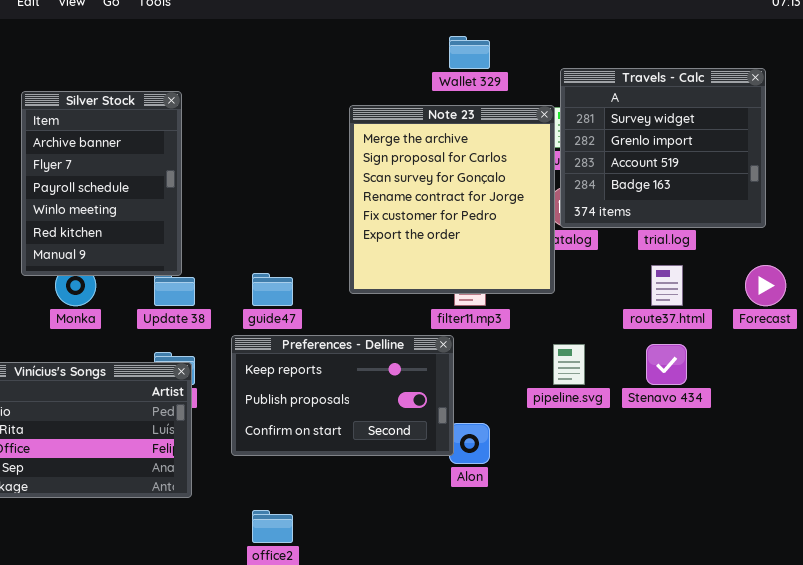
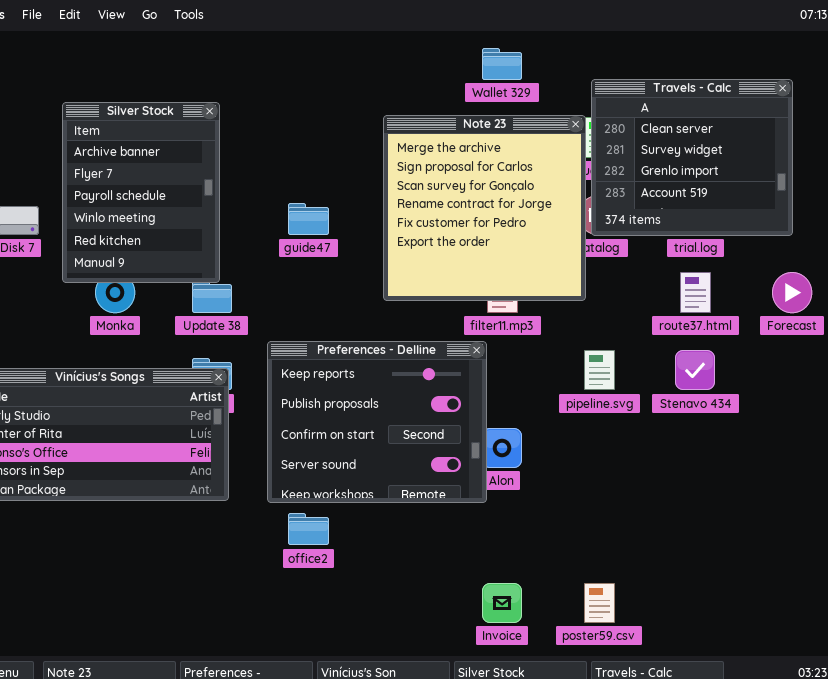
Travels - Calc: [560,68,766,228] -> [591,79,793,236], scrolled up 1 row
guide47: [252,273,293,306] -> [288,203,329,235], moved
Preferences - Delline: [231,335,454,456] -> [267,341,487,503], resized

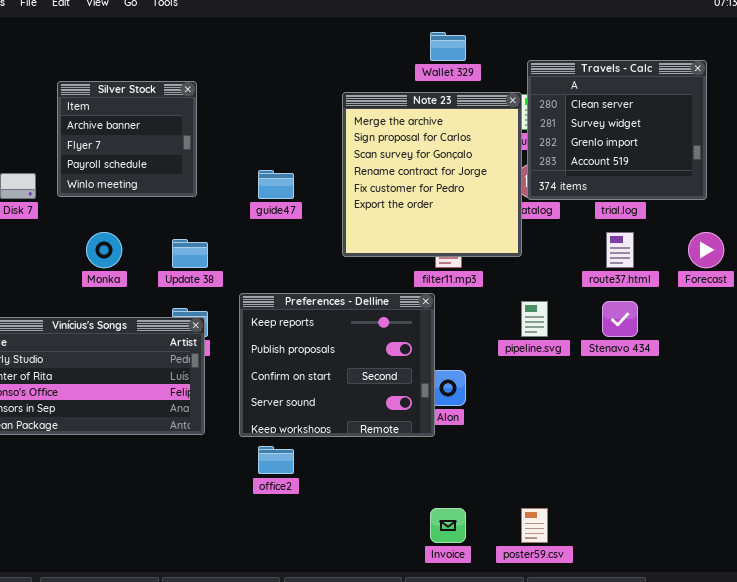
Silver Stock: [62,102,220,283] -> [57,81,197,197], resized

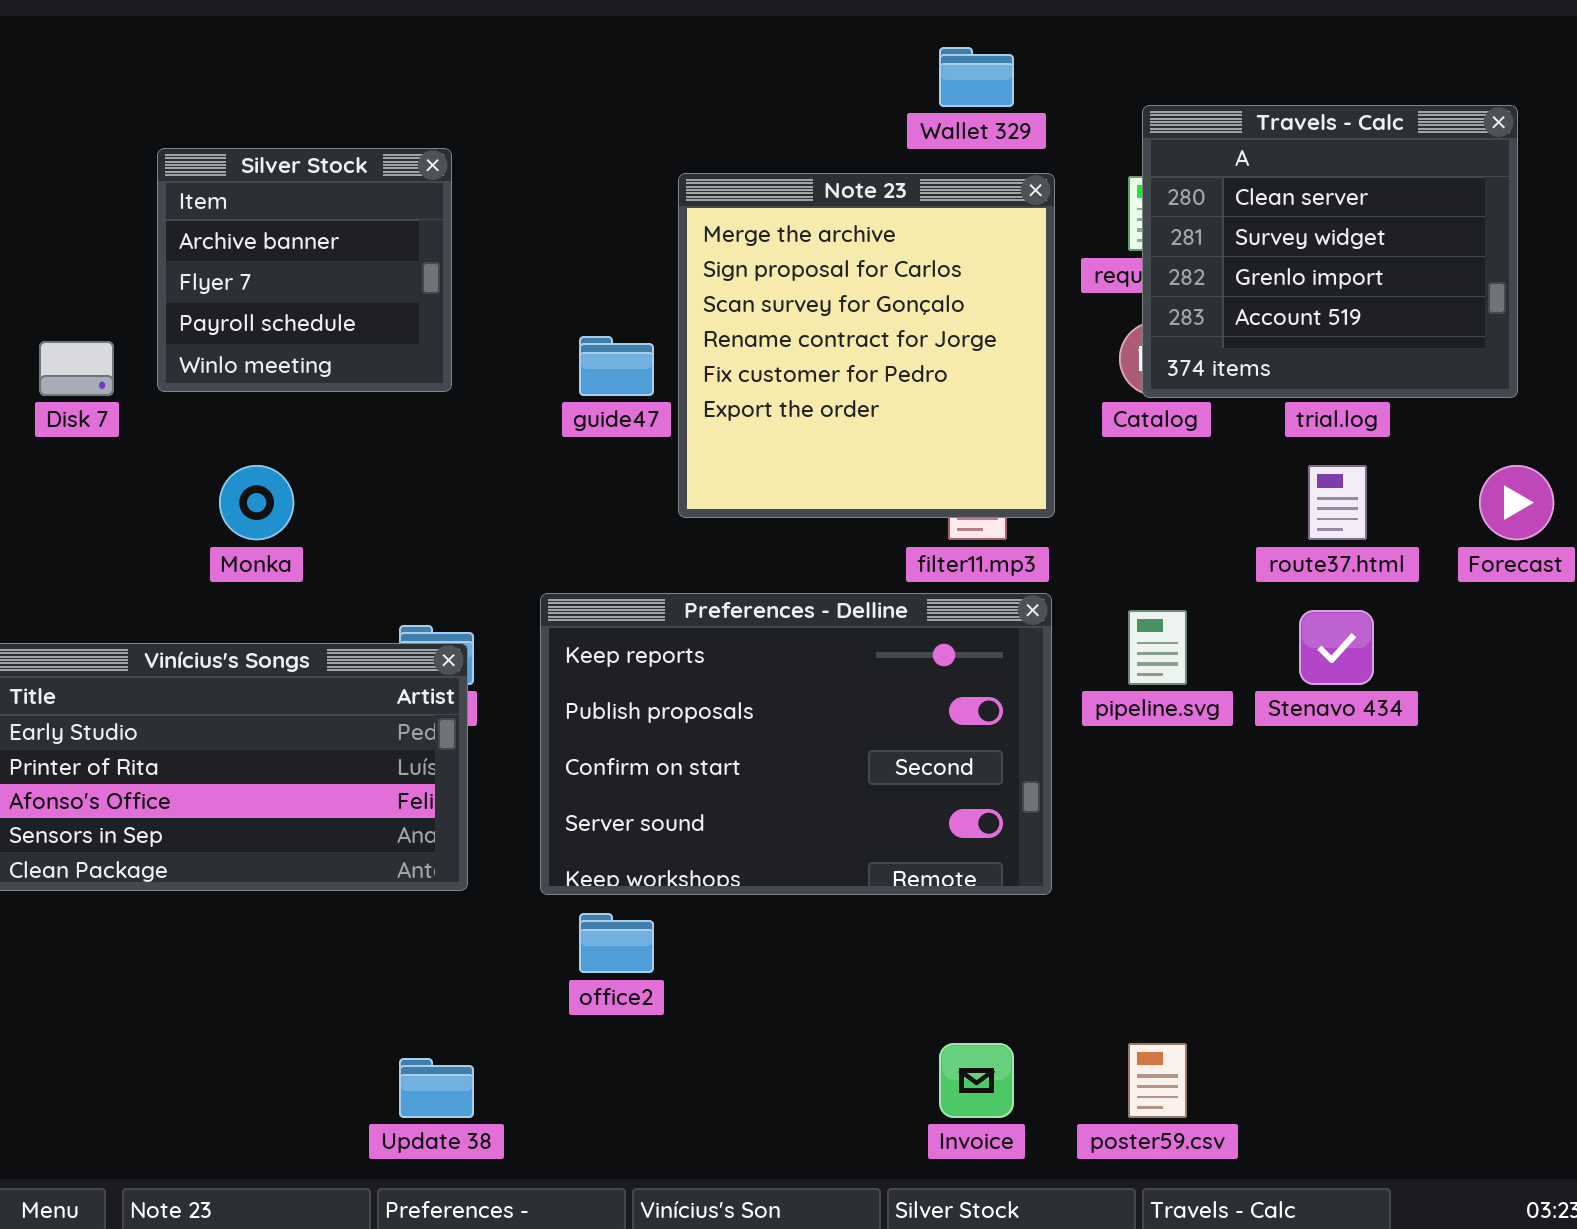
Note 23: [342,92,522,257] -> [678,173,1055,518], moved
Update 38: [172,239,208,268] -> [399,1058,474,1118], moved
Preferences - Delline: [239,293,435,437] -> [540,593,1052,895], resized

